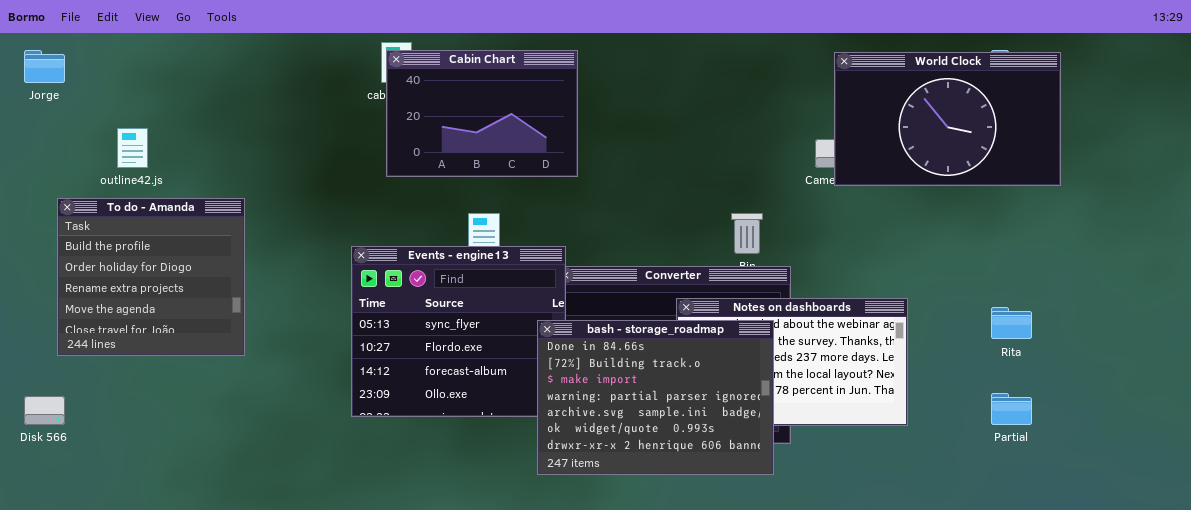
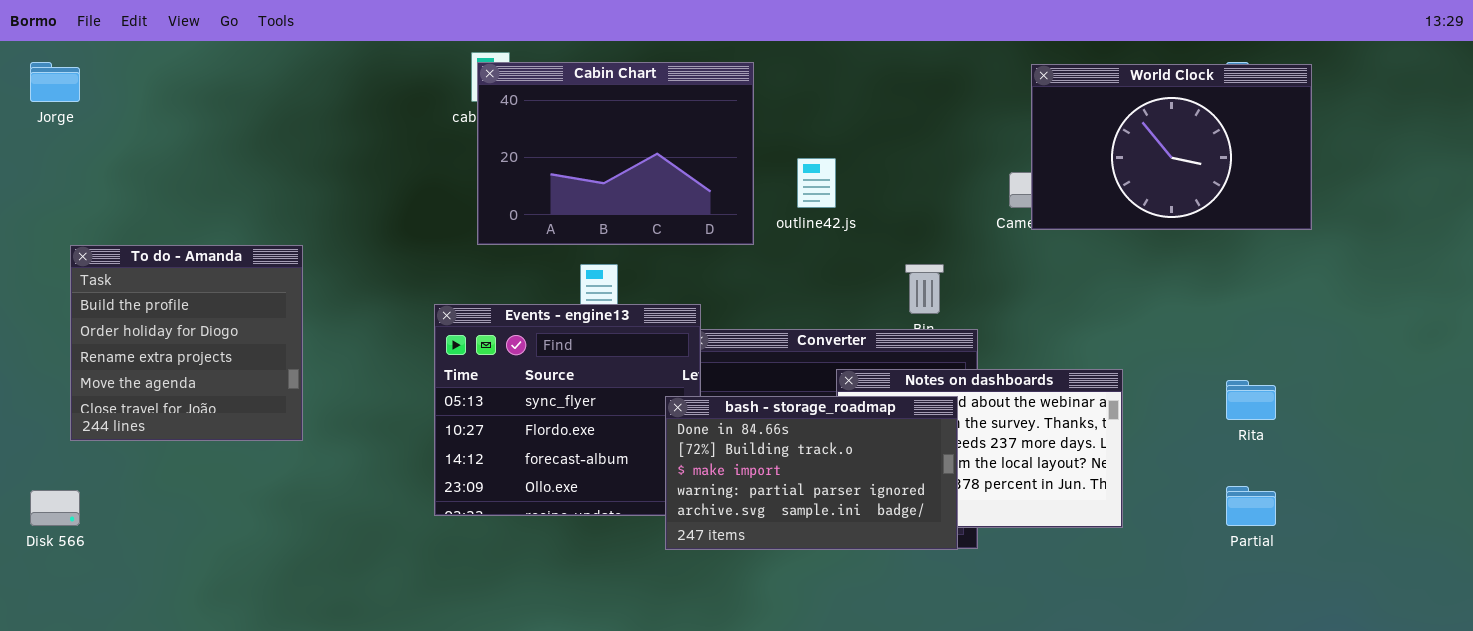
Cabin Chart: [386,50,578,177] -> [477,62,754,245], resized
outline42.js: [117,128,148,168] -> [797,158,836,208], moved
bash - storage_roadmap: [537,320,774,475] -> [665,396,958,550], resized

